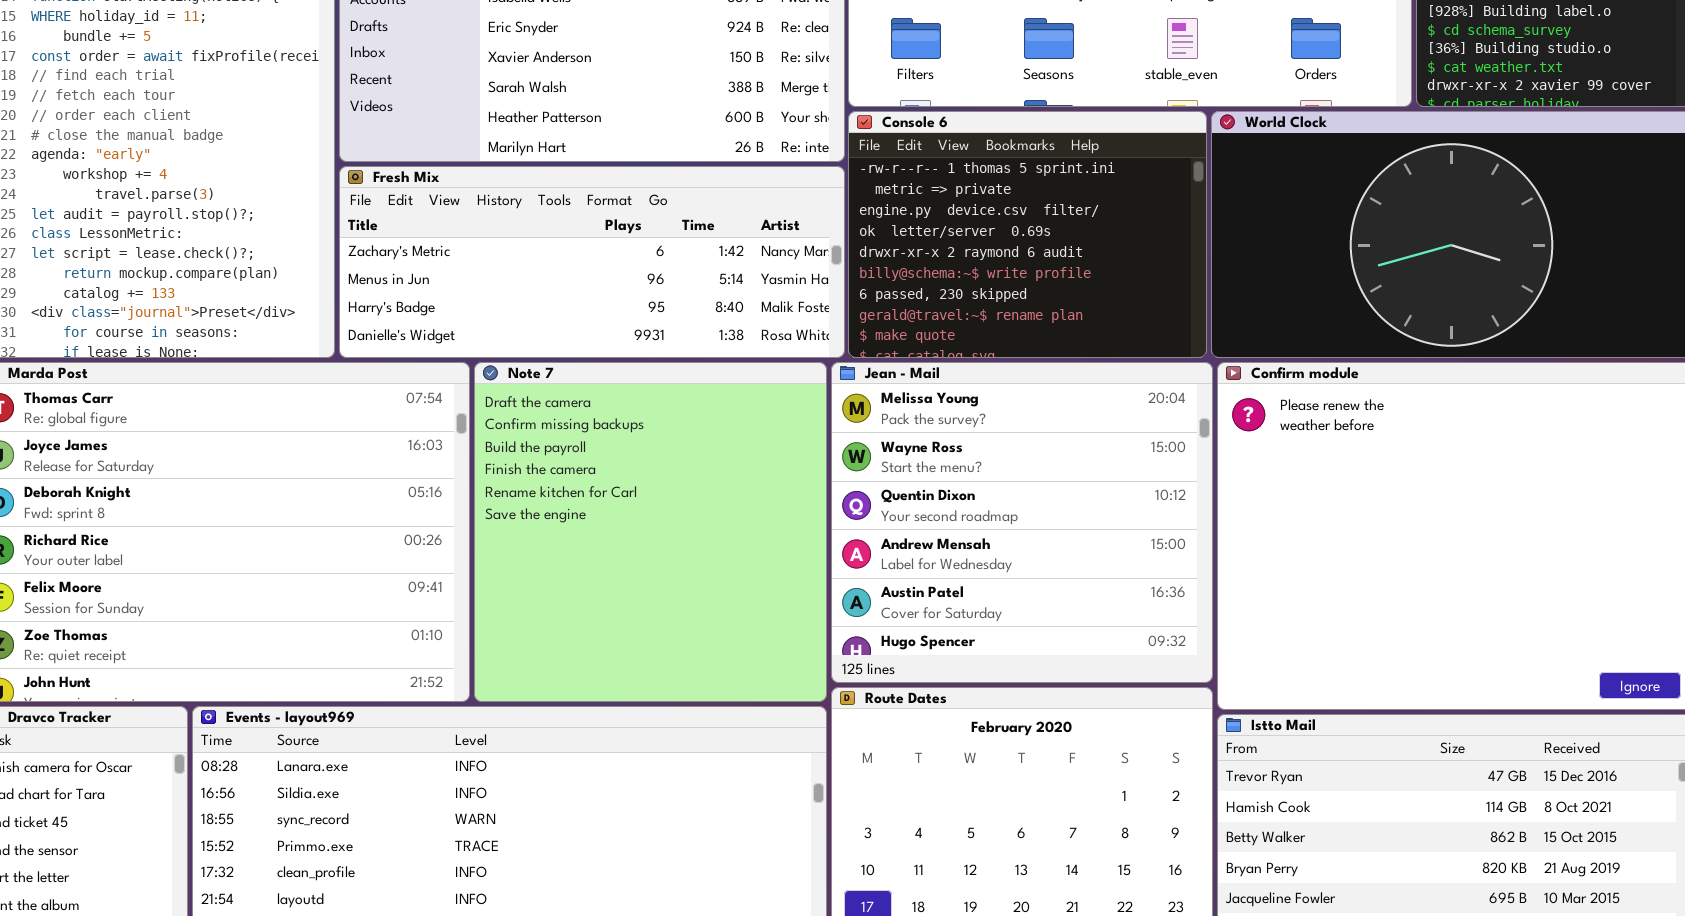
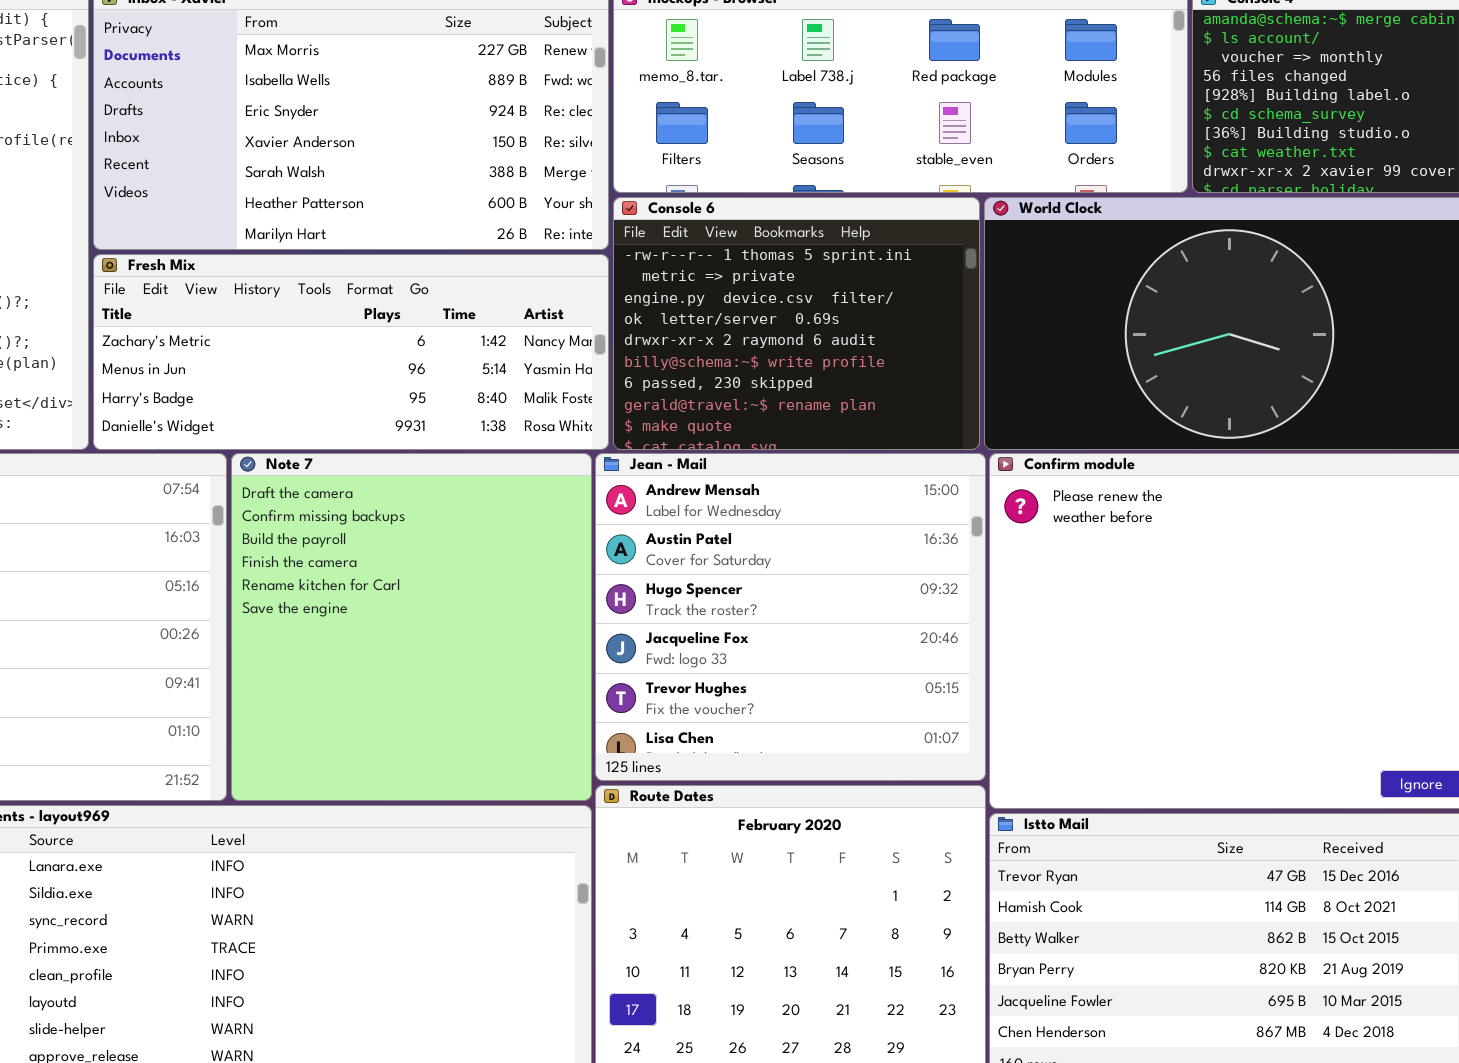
Jean - Mail: [831,362,1213,683] -> [595,453,986,781], scrolled down 3 rows

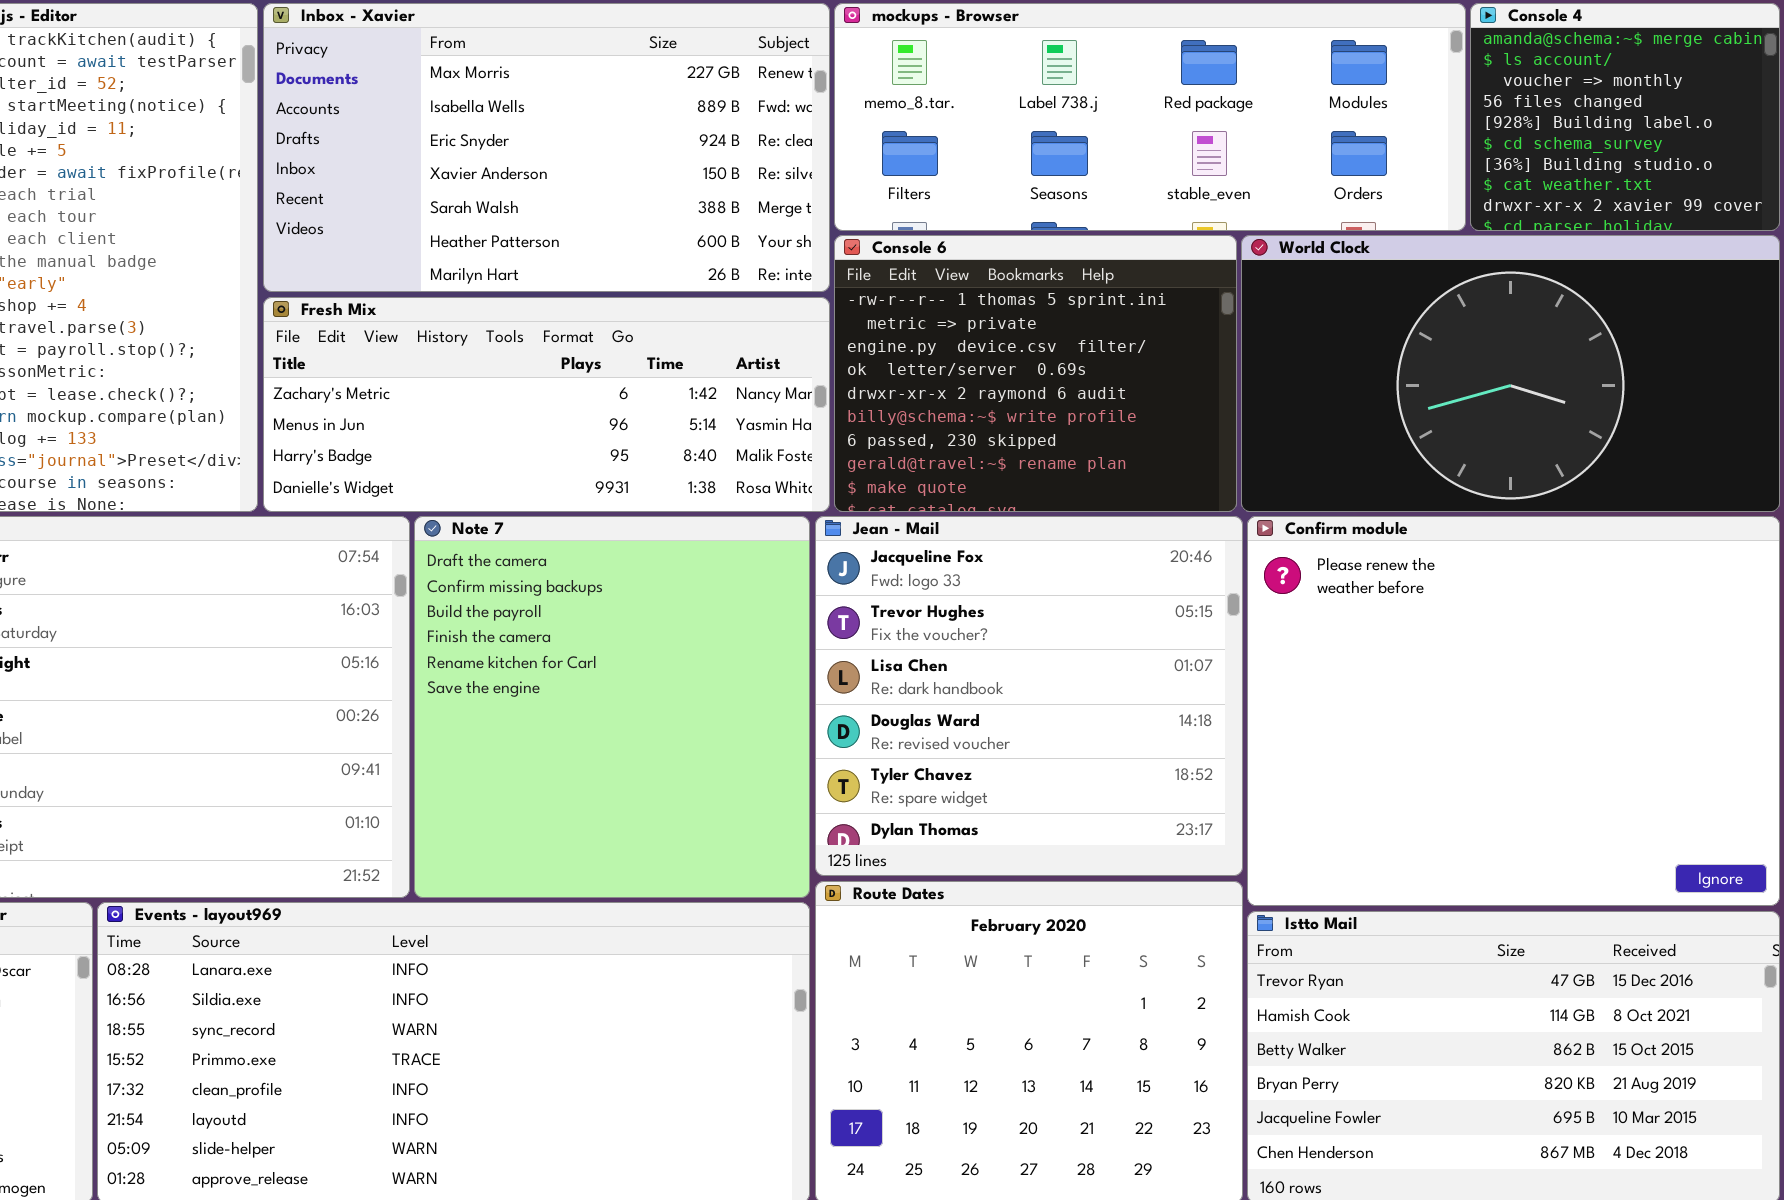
Jean - Mail: [595,453,986,781] -> [815,516,1243,876], scrolled down 3 rows

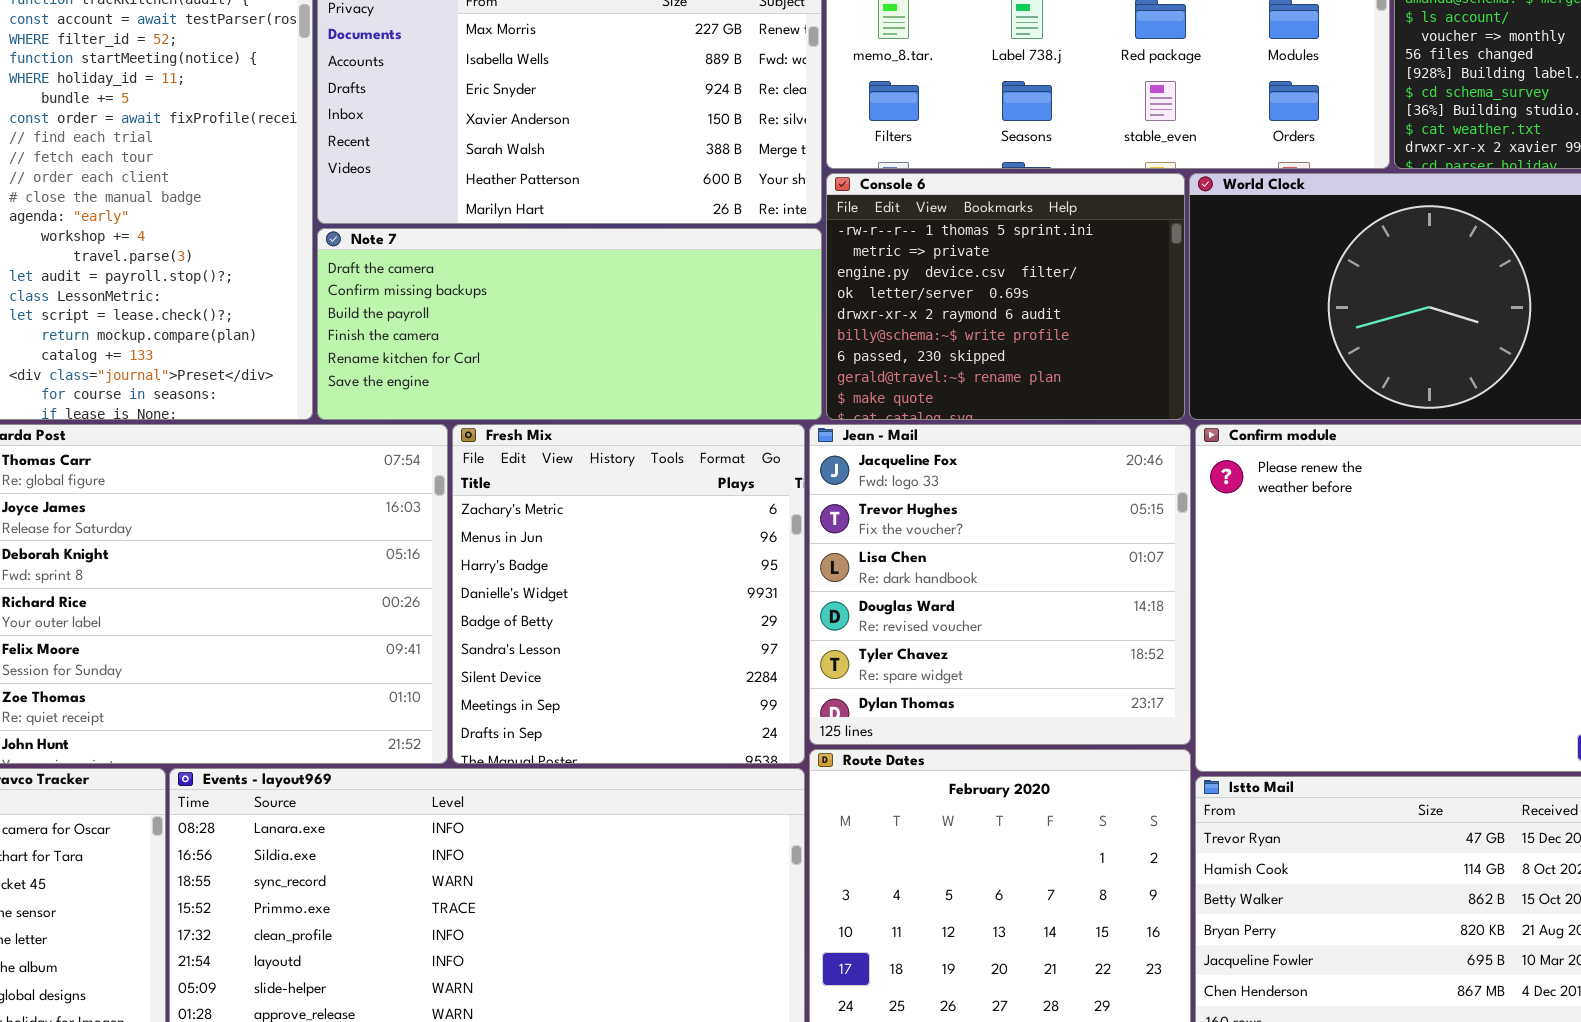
Fresh Mix: [263,297,830,512] -> [452,424,805,764], moved, resized
Note 7: [414,516,810,898] -> [317,228,822,420], moved, resized

